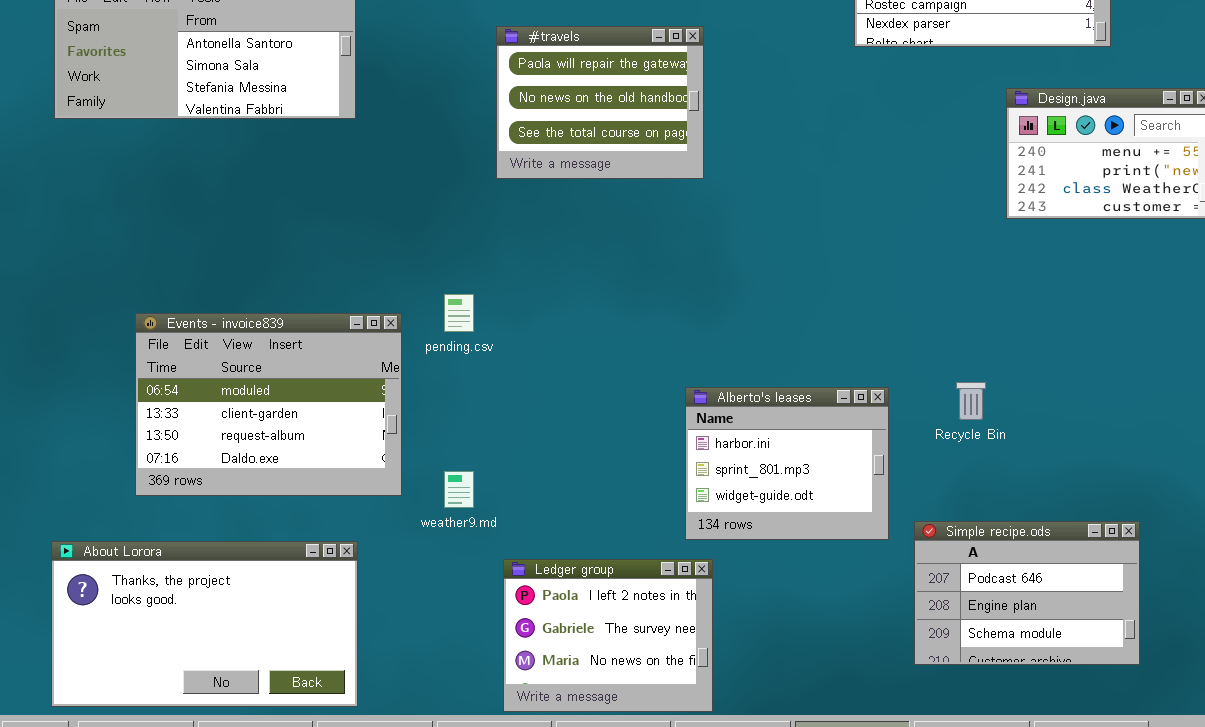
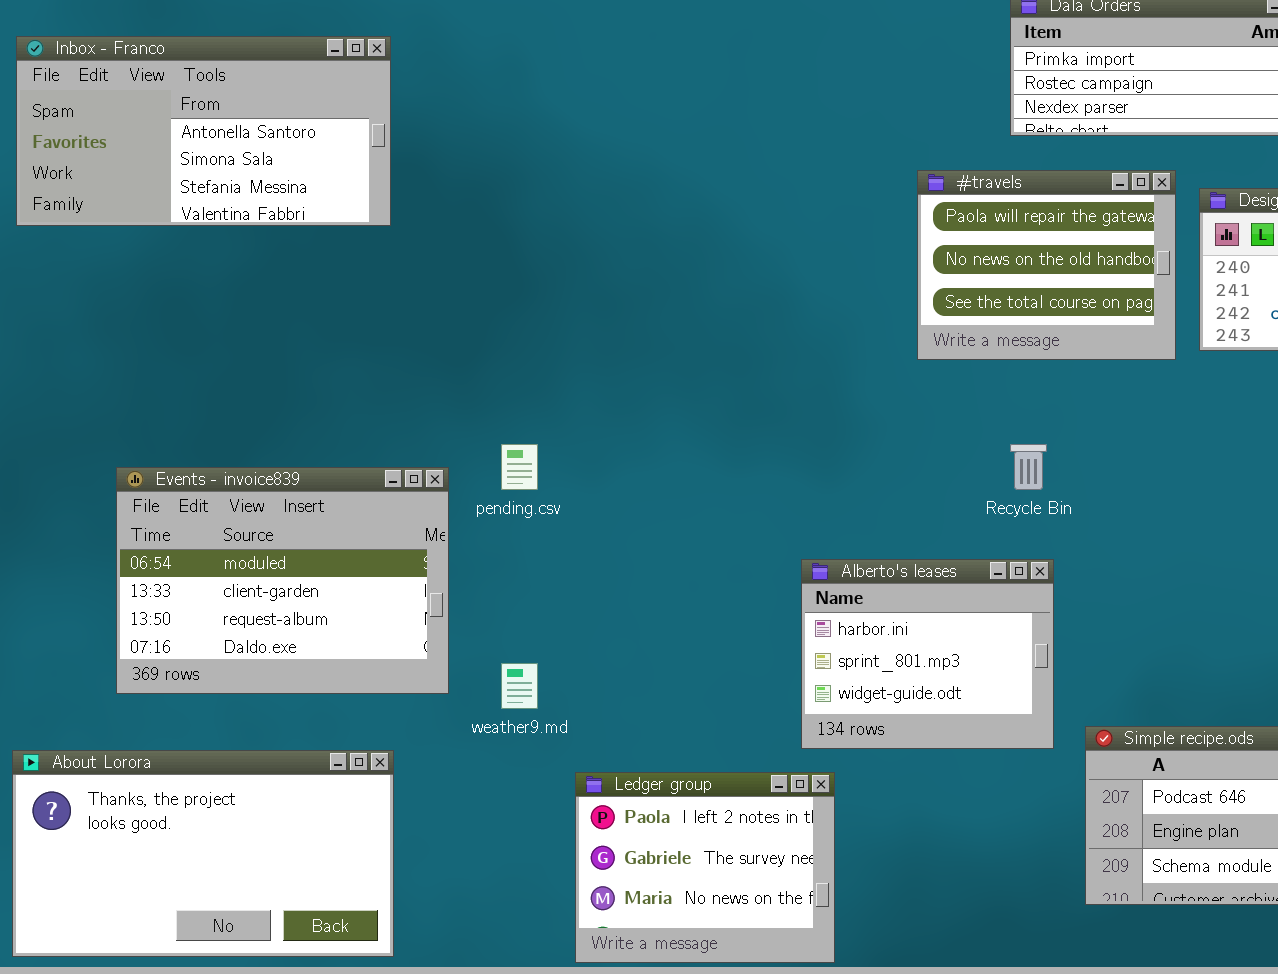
#travels: [496,26,704,179] -> [917,170,1176,360], moved
Recycle Bin: [956,382,986,420] -> [1010,444,1047,490], moved

